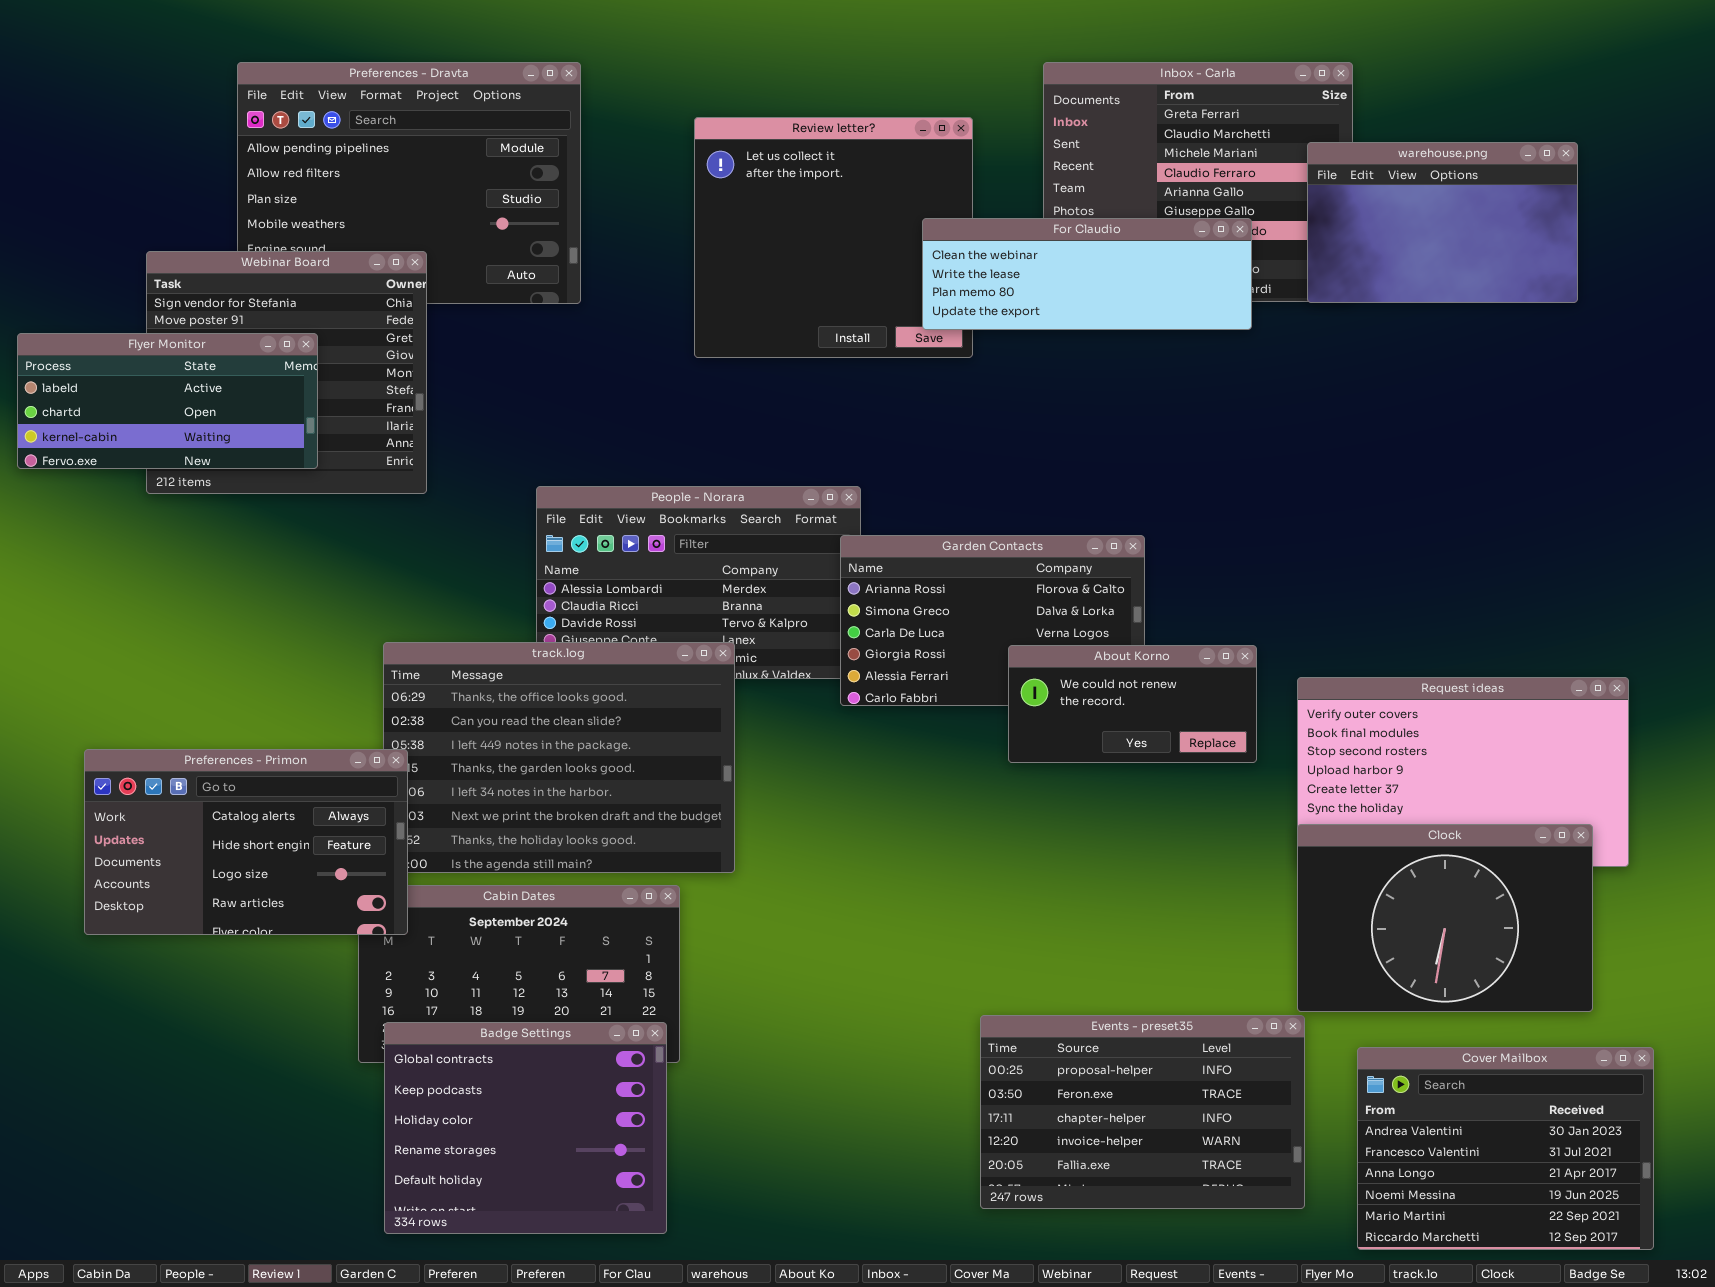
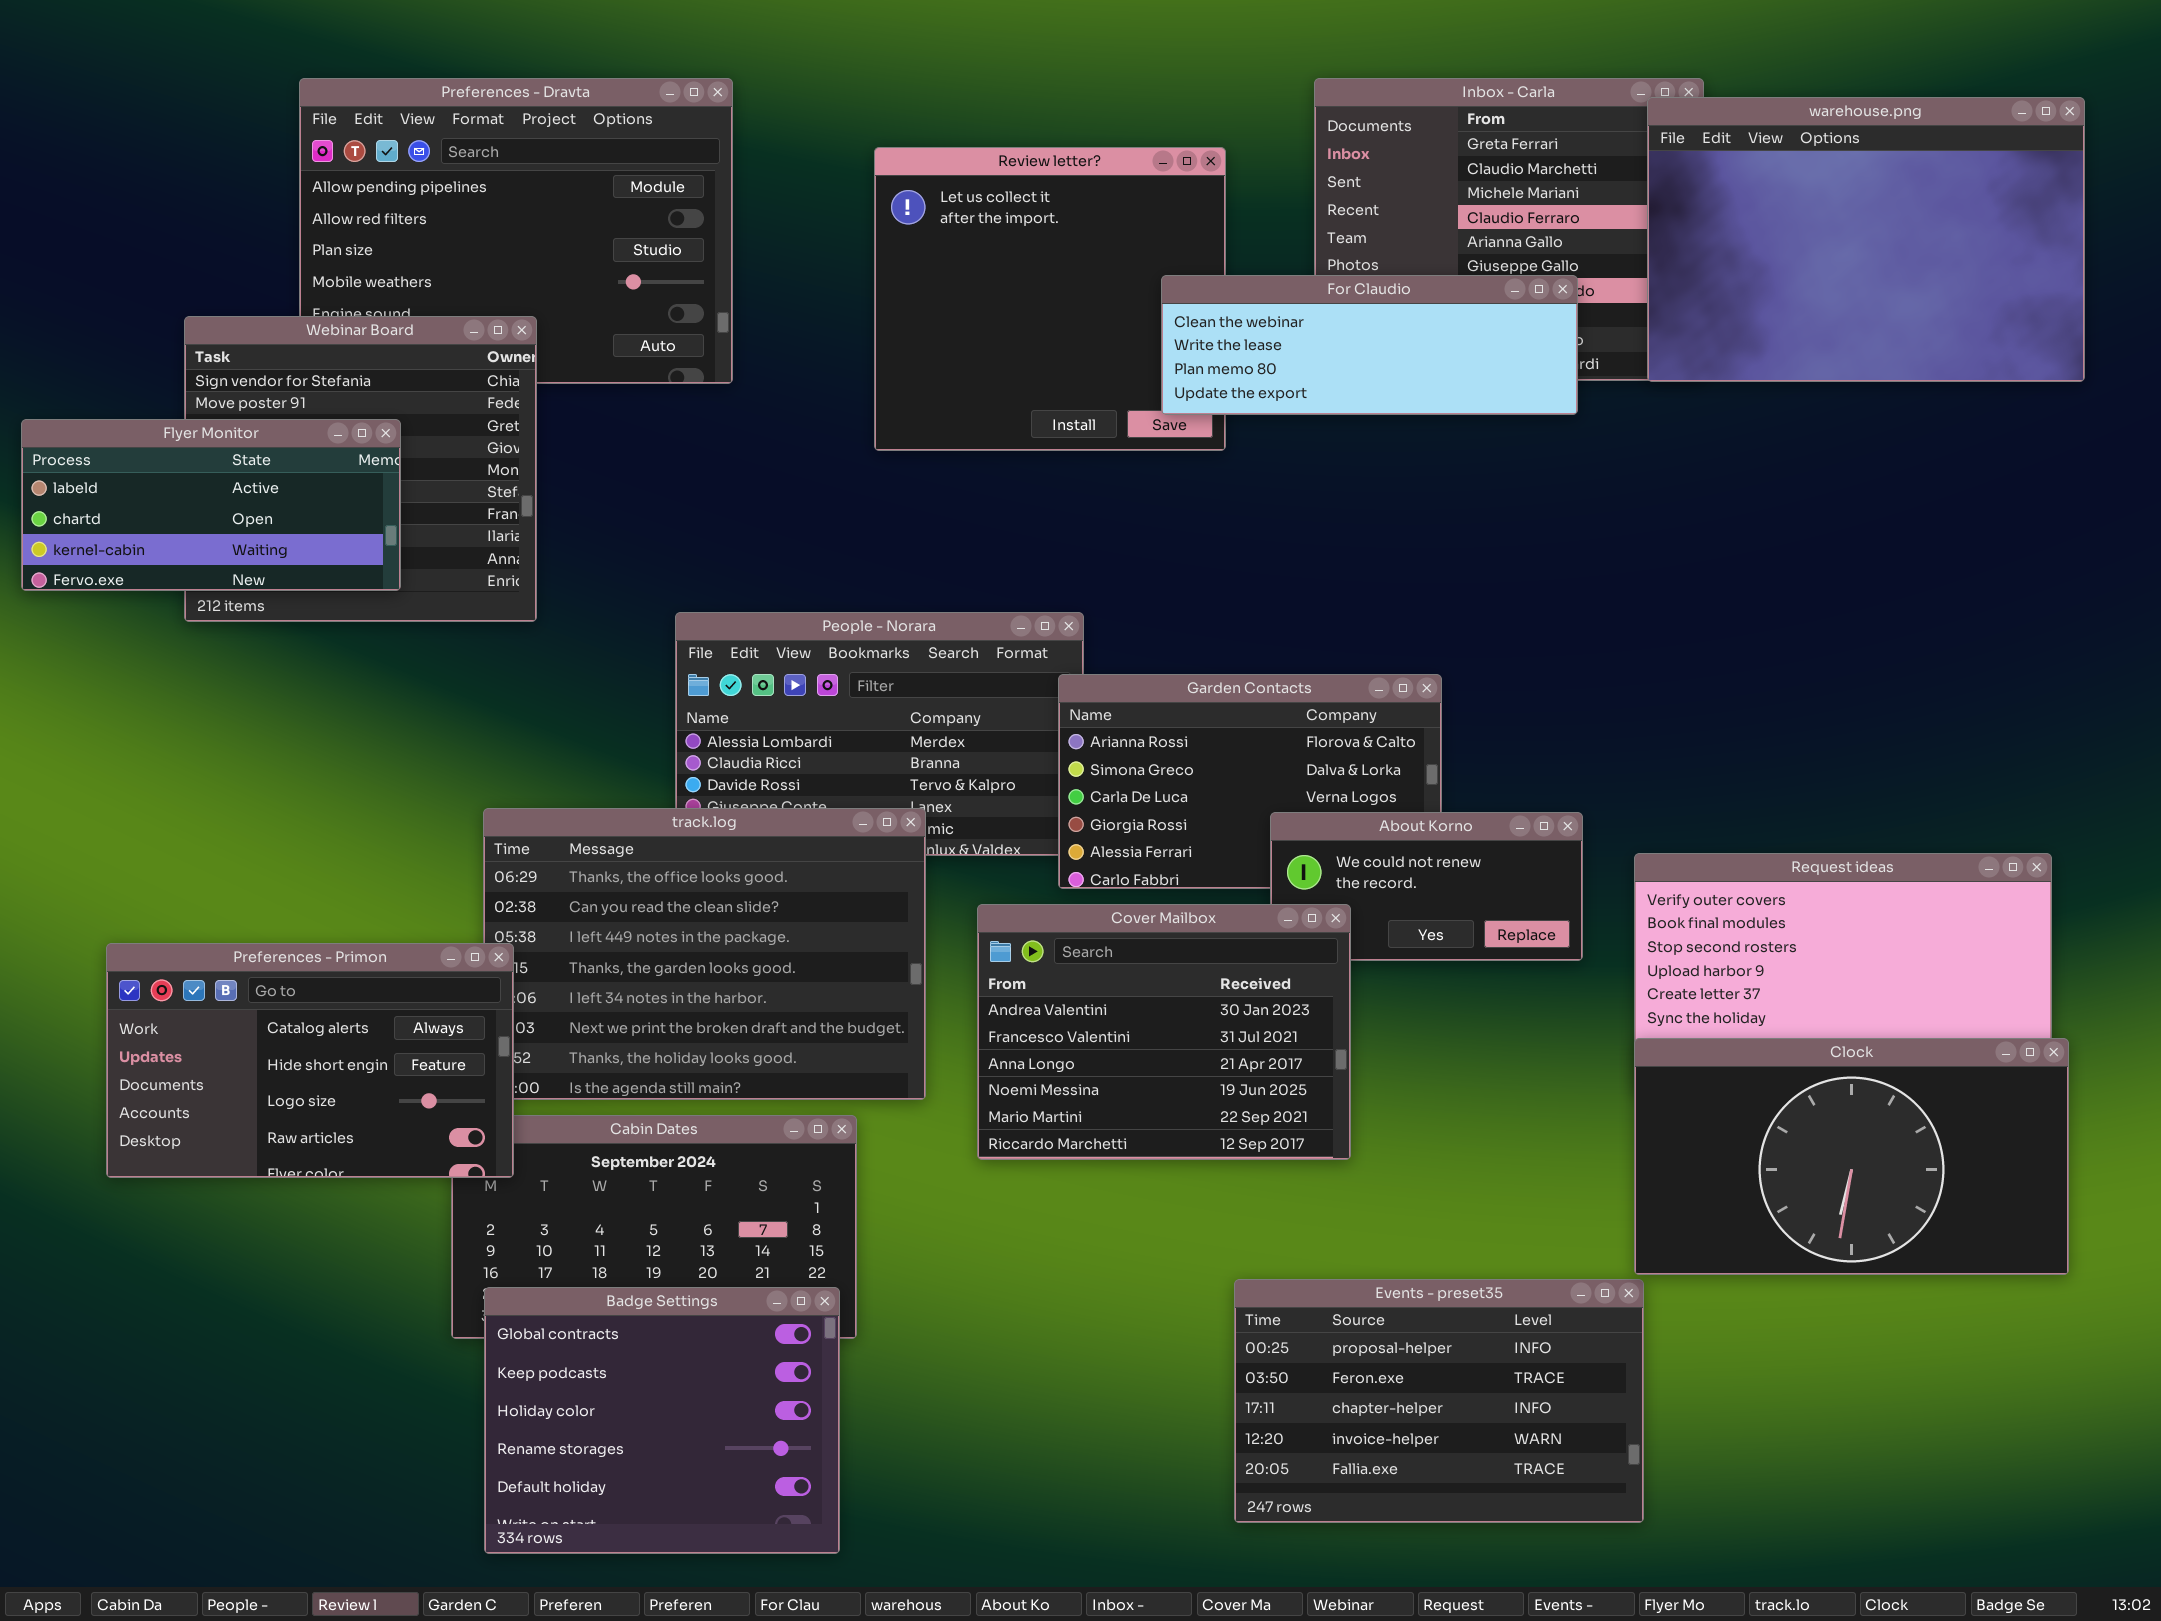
warehouse.png: [1307,142,1578,303] -> [1647,97,2085,382], resized
Clock: [1297,824,1593,1012] -> [1634,1038,2069,1275], resized
Cover Mailbox: [1357,1047,1654,1250] -> [977,904,1351,1160], moved

